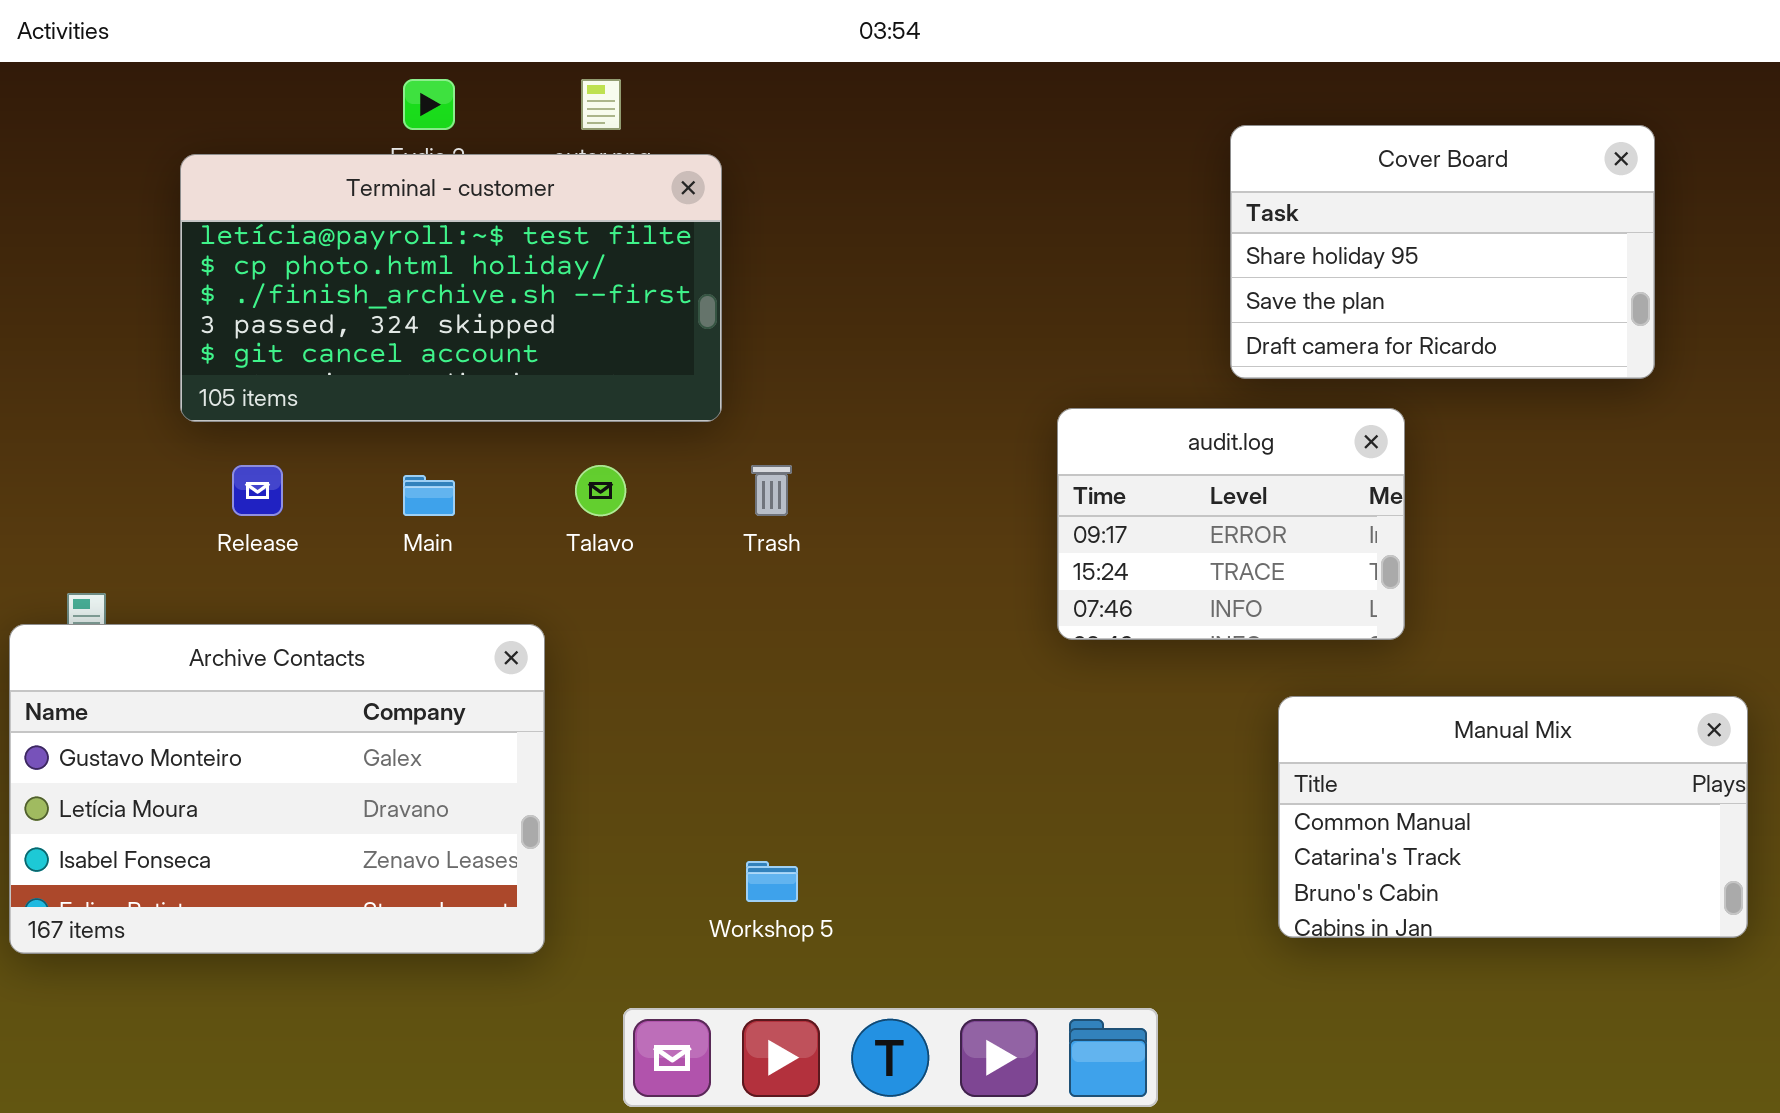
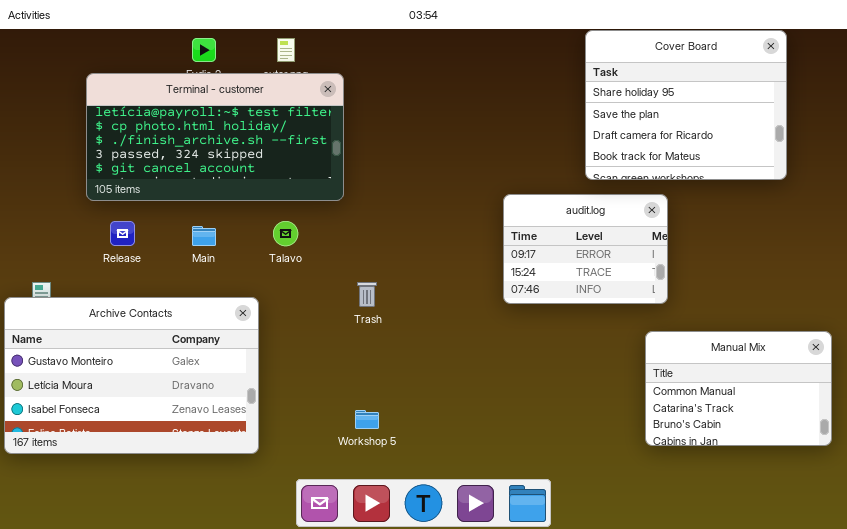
Cover Board: [1230,125,1655,379] -> [585,30,787,180], resized
Trash: [751,465,792,516] -> [357,282,377,307], moved
Manual Mix: [1278,696,1748,938] -> [645,331,832,446], resized

